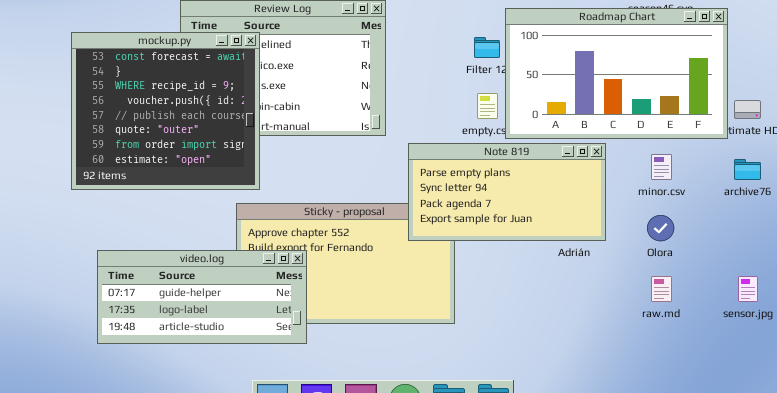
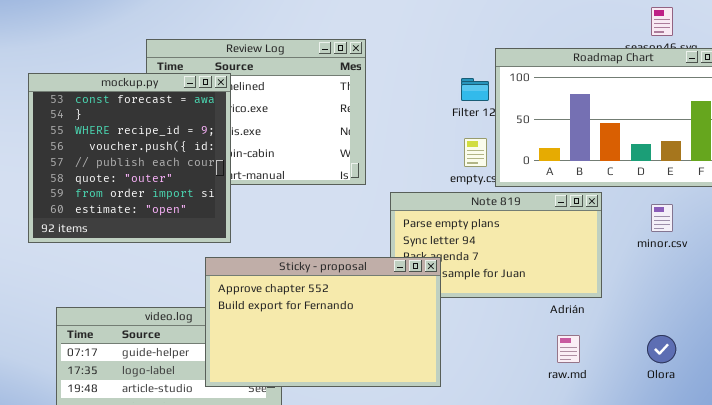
Sticky - proposal: [236,203,455,324] -> [205,257,441,387], raised
Olora: [647,215,674,241] -> [647,335,676,363], moved
raw.md: [651,276,672,302] -> [557,335,580,363], moved

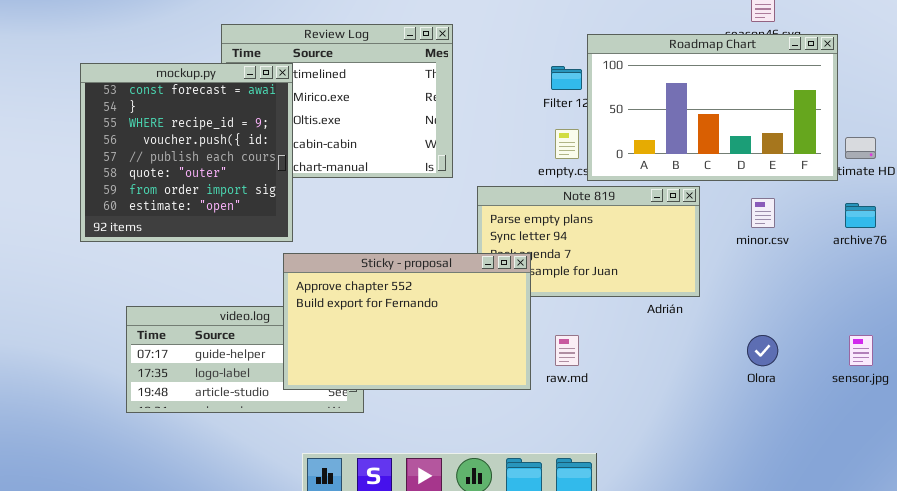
mockup.py: [28,73,231,243] -> [80,63,293,242], moved
raw.md: [557,335,580,363] -> [555,335,579,366], moved

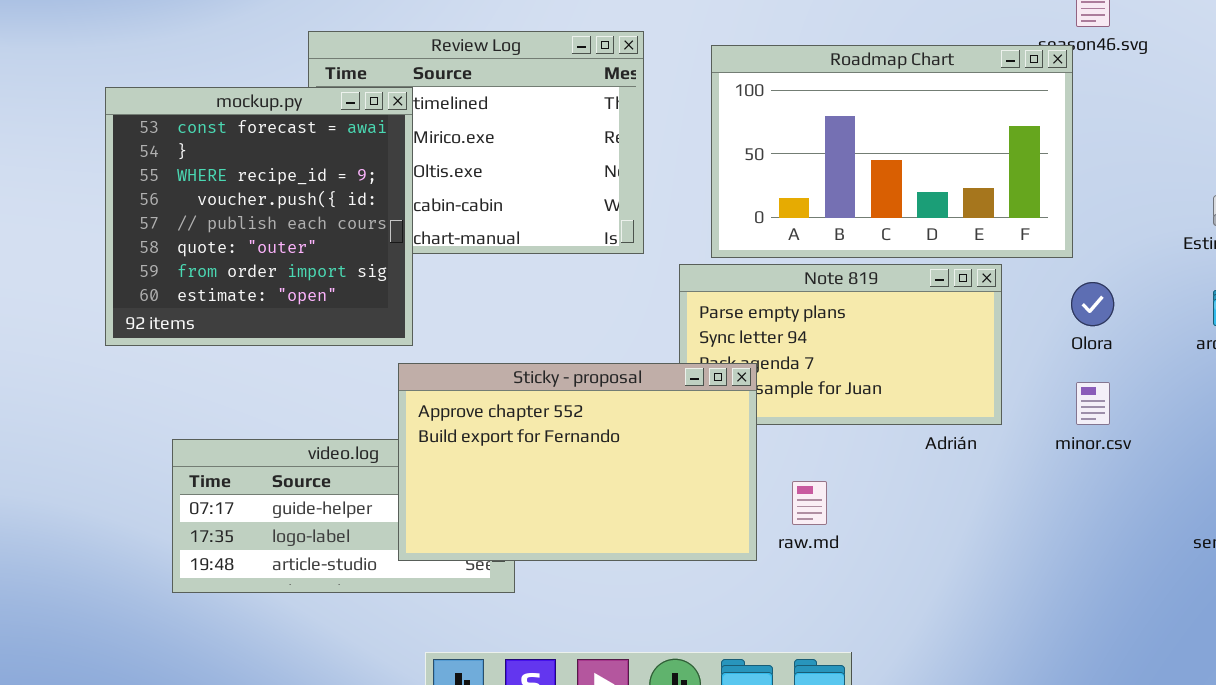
Roadmap Chart: [587,34,838,181] -> [711,45,1073,258], moved
minor.csv: [751,198,775,228] -> [1076,382,1110,425], moved
Olora: [747,335,778,366] -> [1071,282,1114,326], moved

